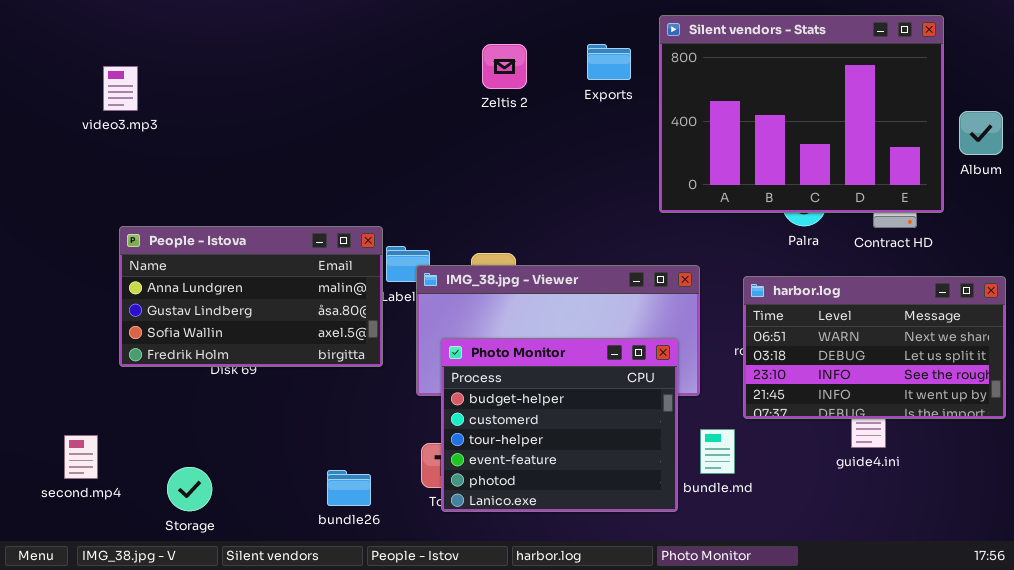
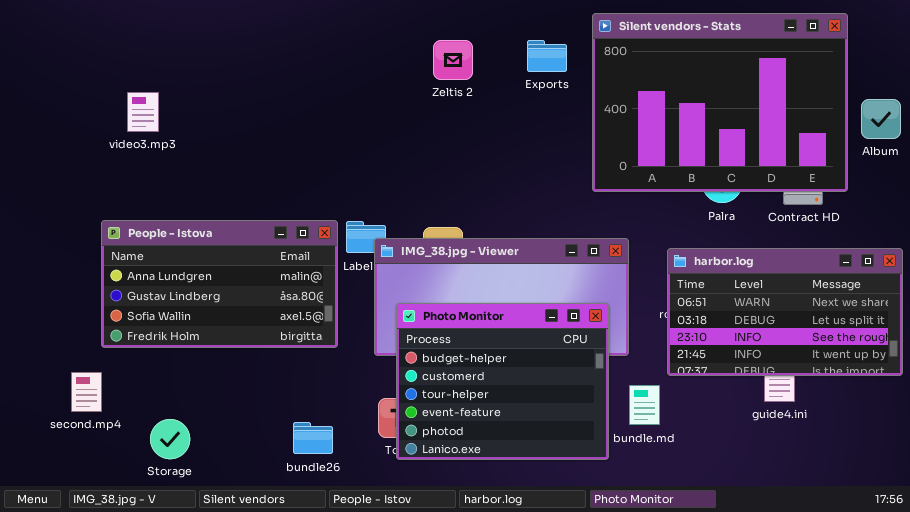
video3.mp3: [103,66,138,111] -> [127,92,159,132], moved
People - Istova: [119,226,383,367] -> [101,220,338,348], moved
second.mp4: [64,435,98,479] -> [71,372,102,412], moved

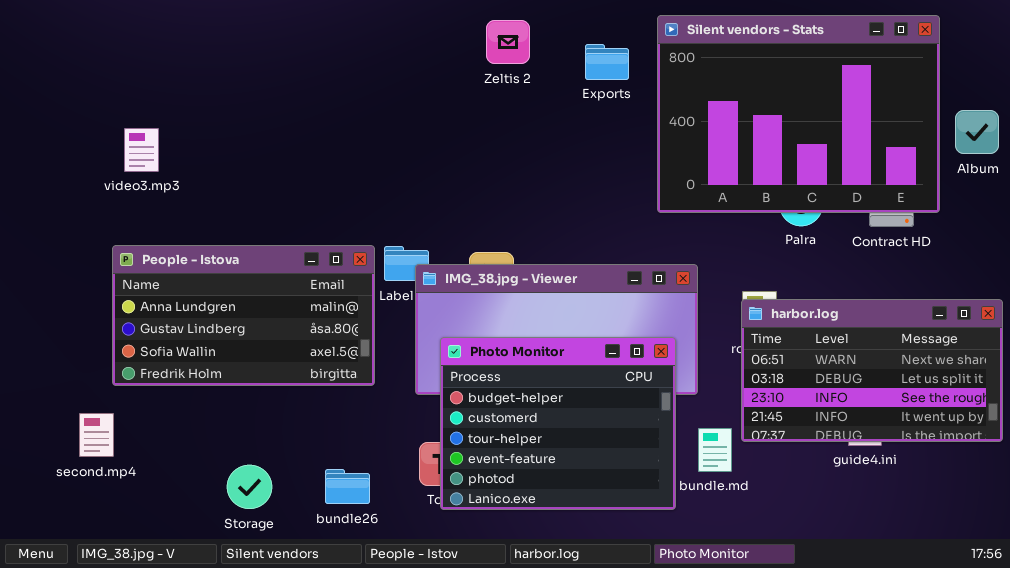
Zeltis 2: [433,40,473,80] -> [486,20,530,64], moved
video3.mp3: [127,92,159,132] -> [124,128,159,172], moved
harbor.log: [667,248,903,376] -> [741,299,1003,442], moved
Storage: [150,419,190,459] -> [227,465,272,509], moved

